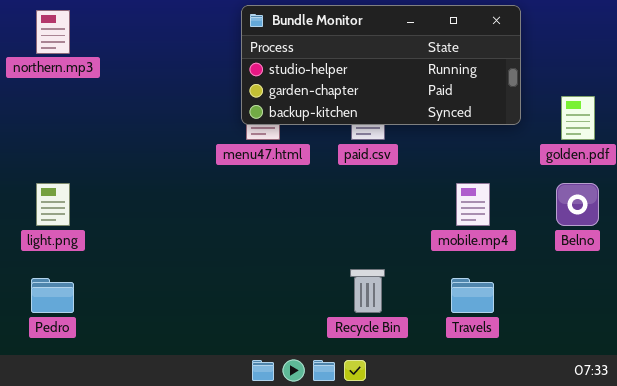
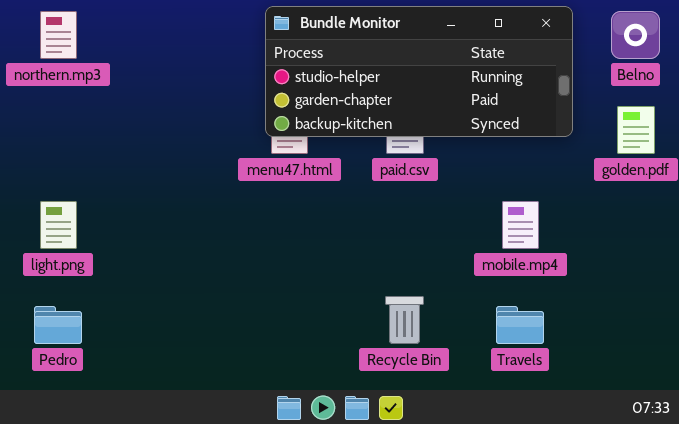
Belno: [556,183,599,226] -> [611,11,660,59], moved

